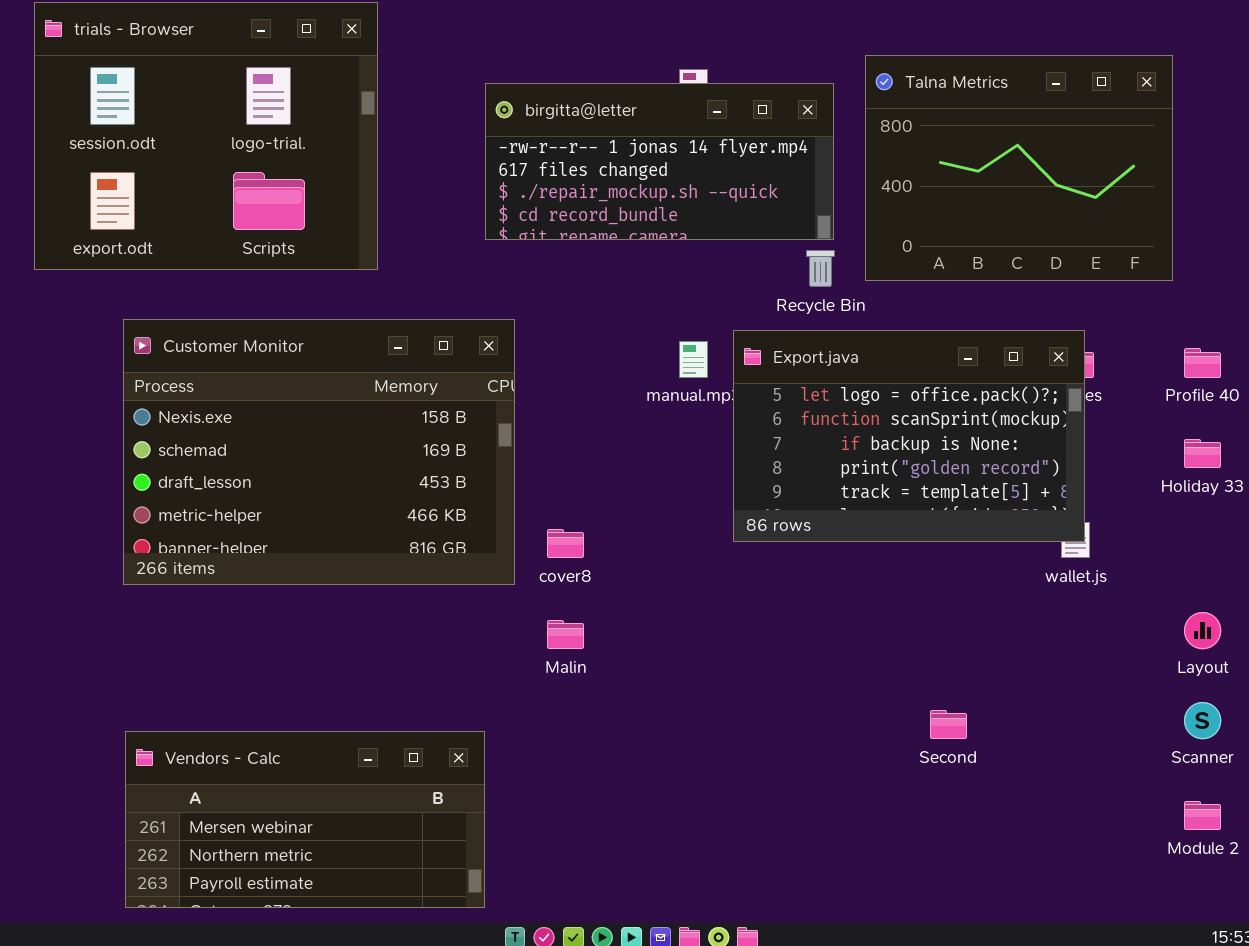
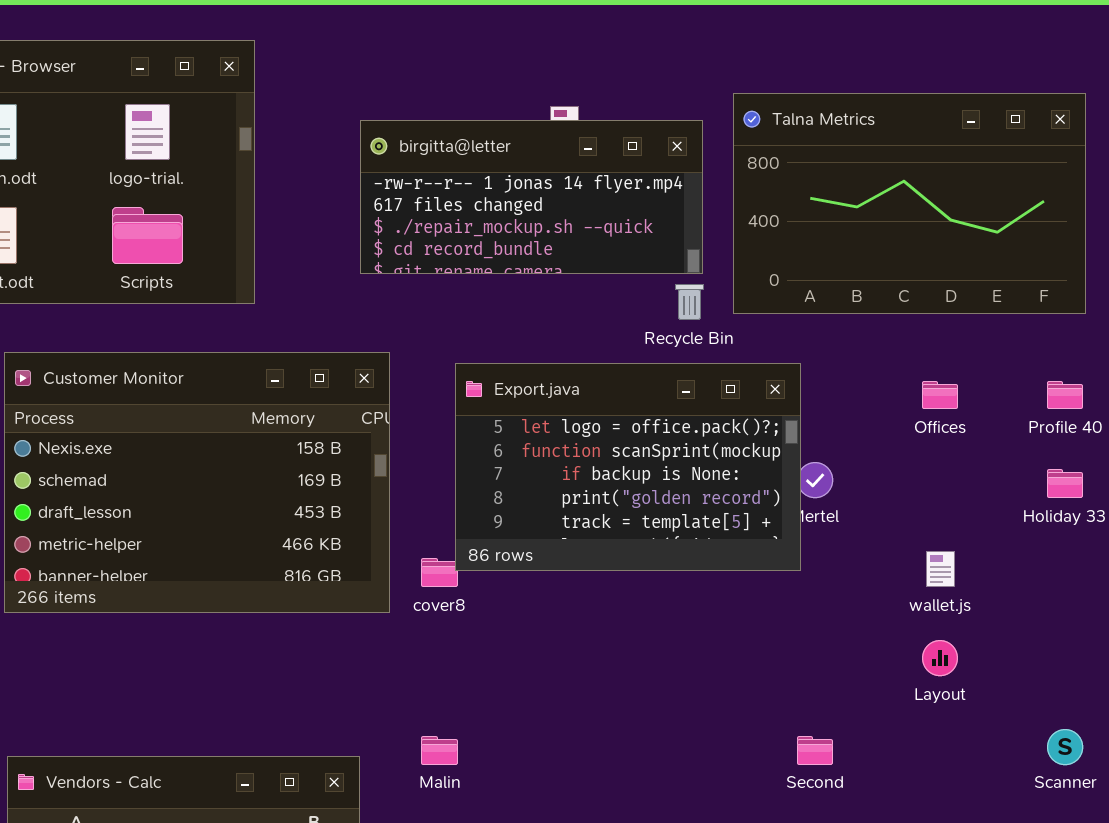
Talna Metrics: [865,55,1173,281] -> [733,93,1086,314], resized
Export.java: [733,330,1085,542] -> [455,363,801,571], moved
Layout: [1184,612,1221,649] -> [922,640,958,676], moved
Malin: [547,620,584,649] -> [421,736,458,765], moved

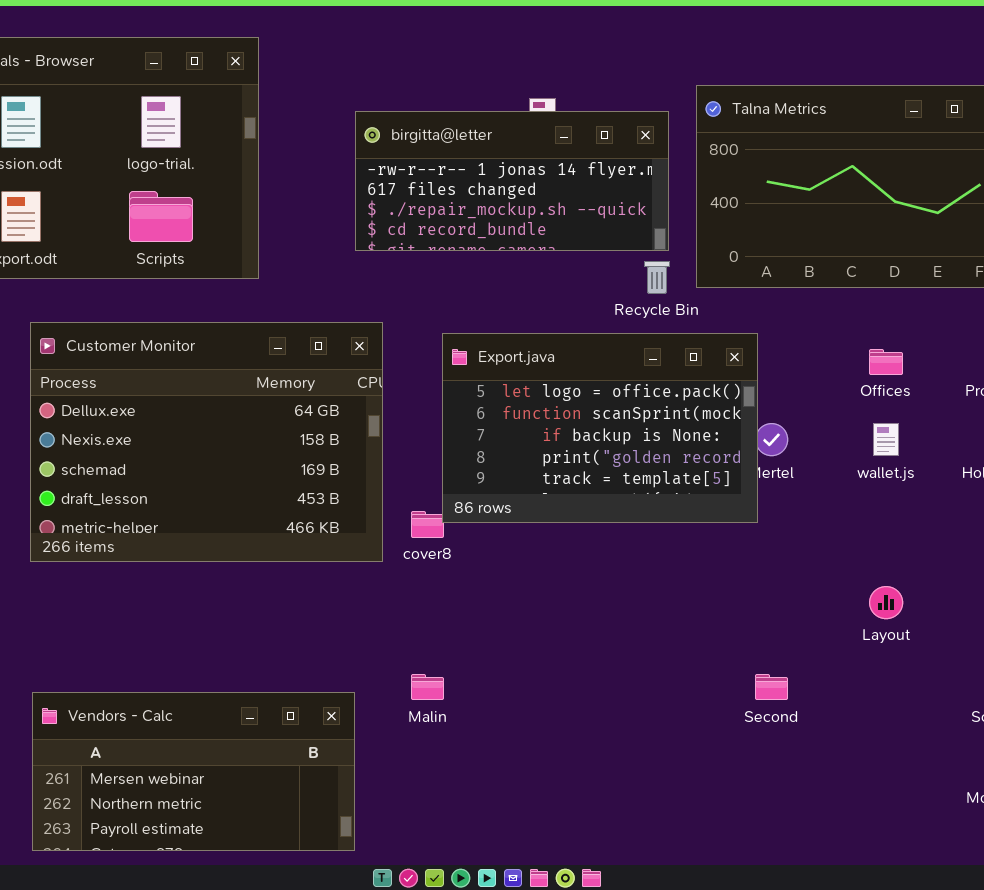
Customer Monitor: [4,352,390,613] -> [30,322,383,562], scrolled up 1 row
wallet.js: [926,551,955,587] -> [873,423,899,456], moved

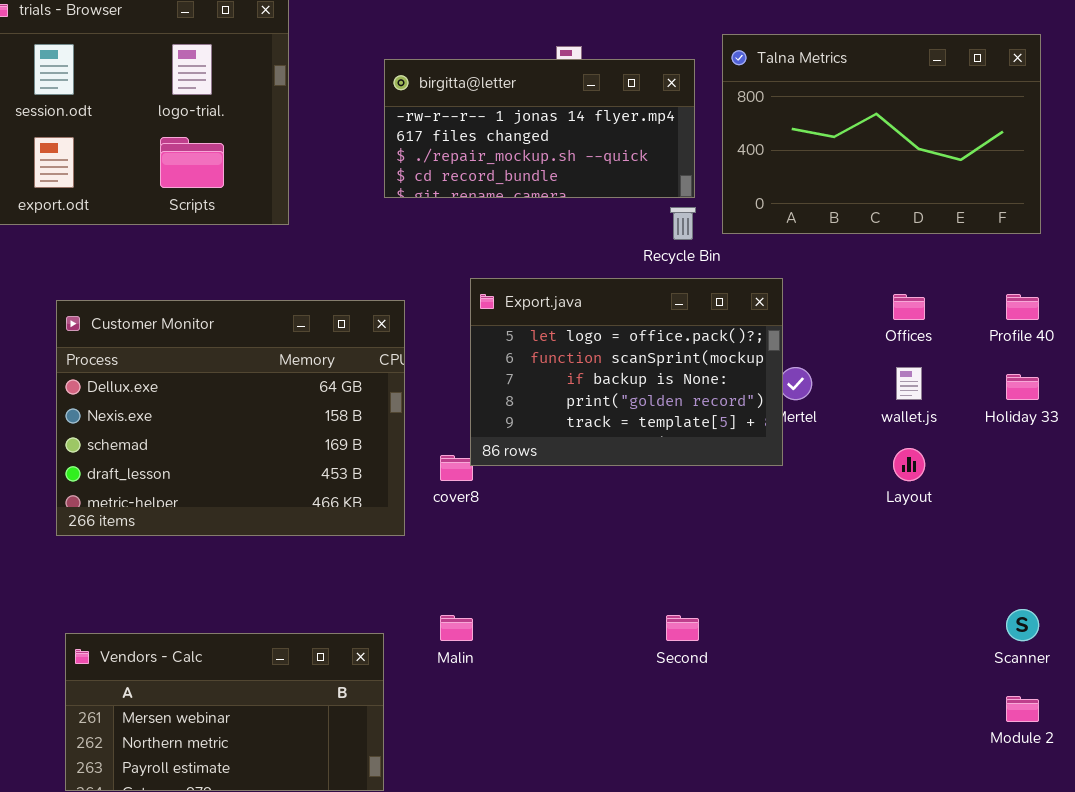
Customer Monitor: [30,322,383,562] -> [56,300,405,536], moved
Layout: [869,586,903,619] -> [893,448,925,481], moved
Second: [755,674,788,700] -> [666,615,699,641], moved

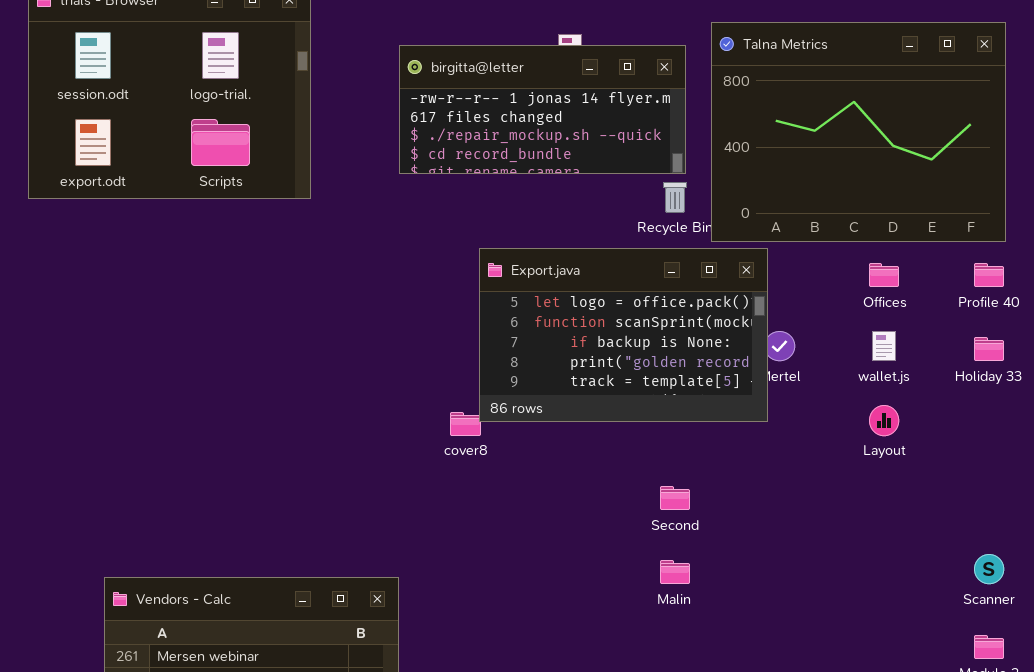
Talna Metrics: [722,34,1041,234] -> [711,22,1006,242], resized
Customer Monitor: [56,300,405,536] -> none, closed
Malin: [440,615,473,641] -> [660,560,690,584], moved
Second: [666,615,699,641] -> [660,486,690,510], moved

